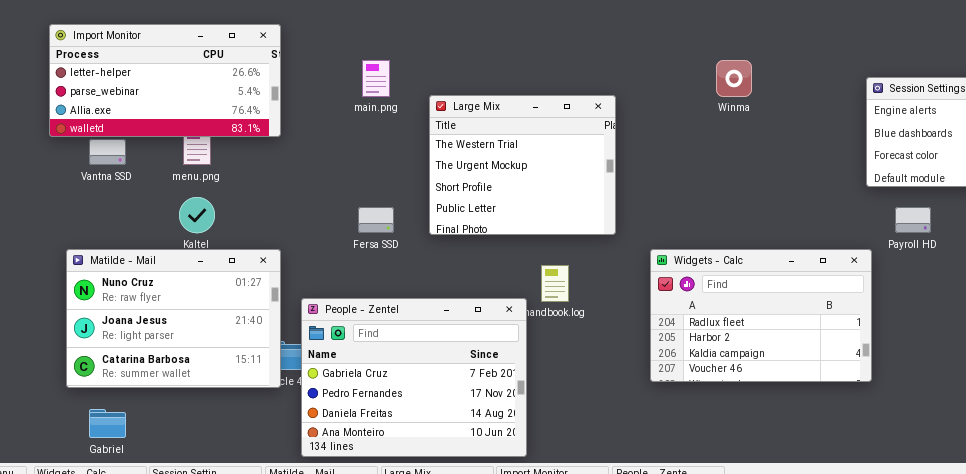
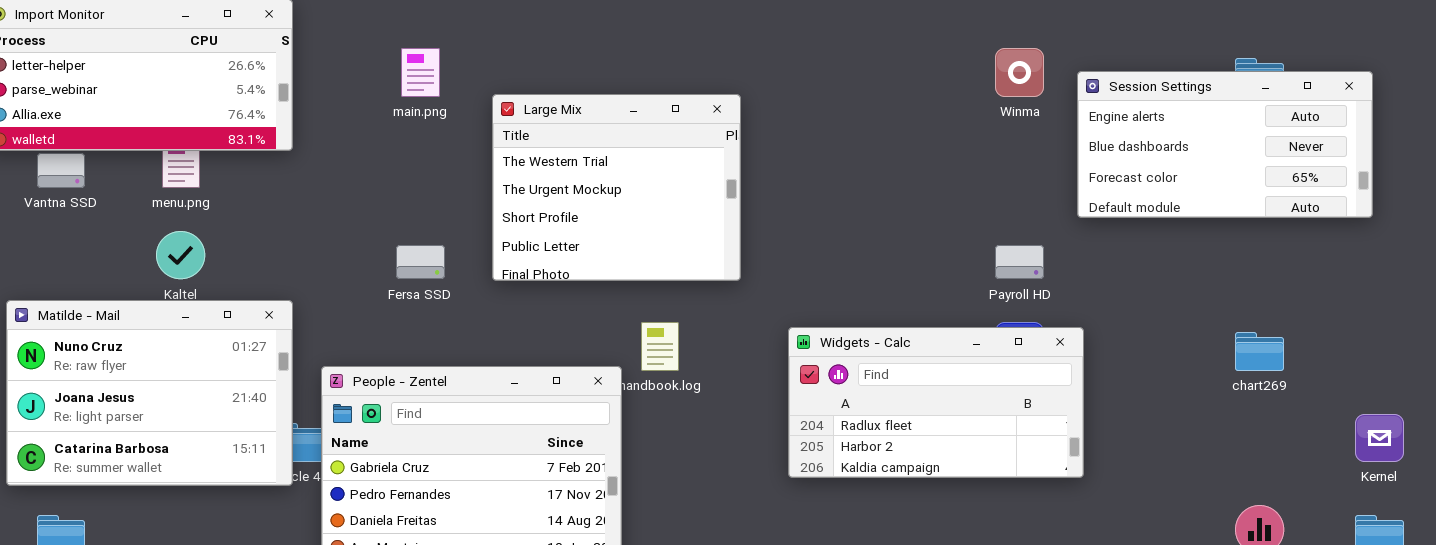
Winma: [716,60,752,97] -> [995,48,1044,97], moved
Payroll HD: [895,207,931,233] -> [995,245,1044,279], moved
Widgets - Calc: [650,249,872,382] -> [788,327,1084,478], resized

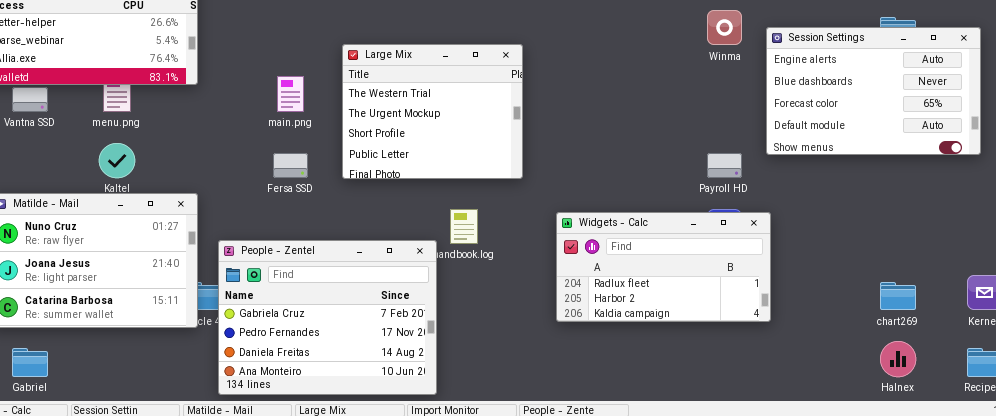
main.png: [401,48,440,97] -> [277,76,304,112], moved
Session Settings: [1077,71,1373,218] -> [766,27,981,155], resized
chart269: [1235,332,1284,371] -> [880,282,916,310], moved

